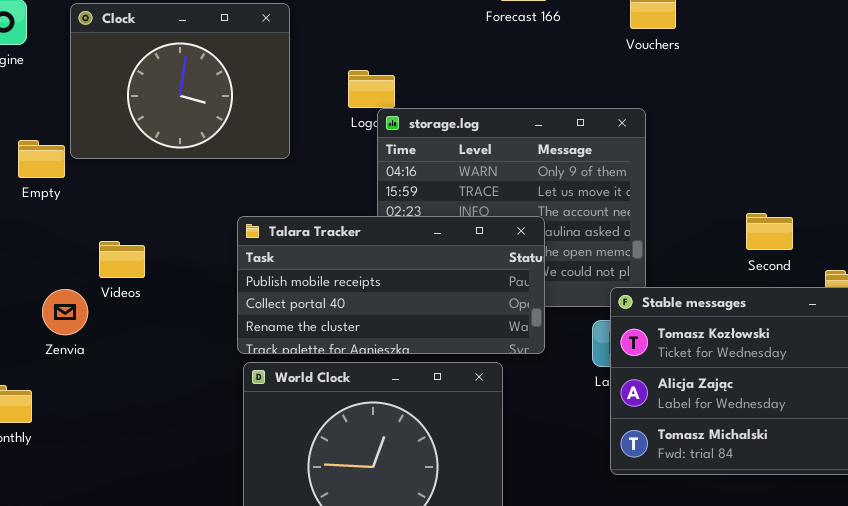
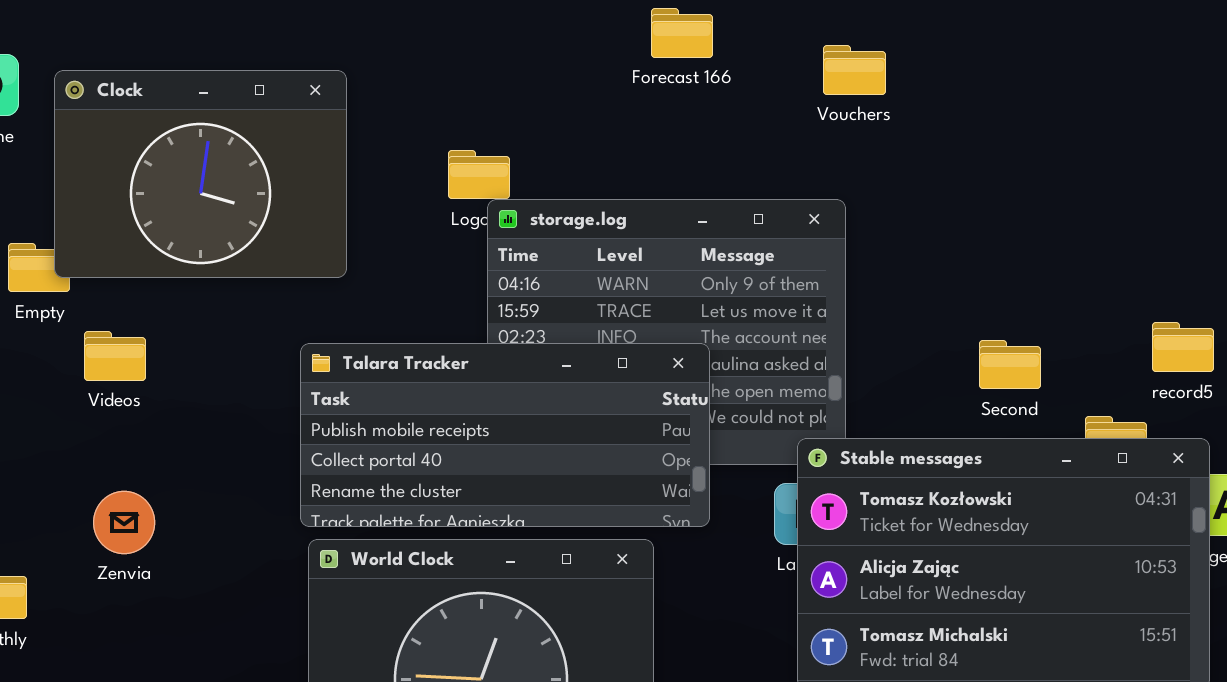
Clock: [70,3,290,159] -> [54,70,347,278], moved
Videos: [99,241,145,278] -> [84,331,146,381], moved
Zenvia: [42,289,88,335] -> [93,491,155,554], moved

